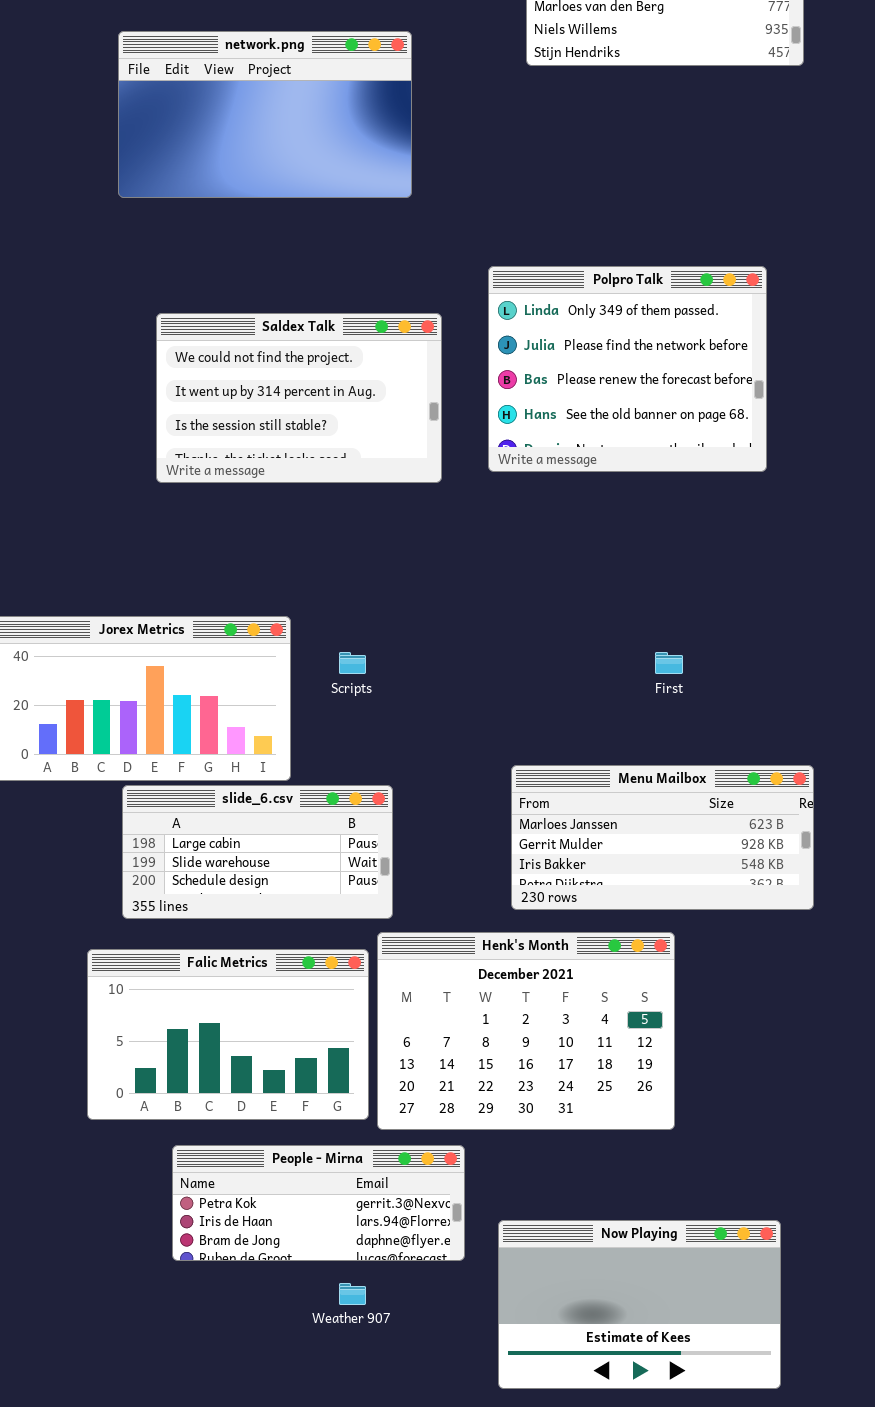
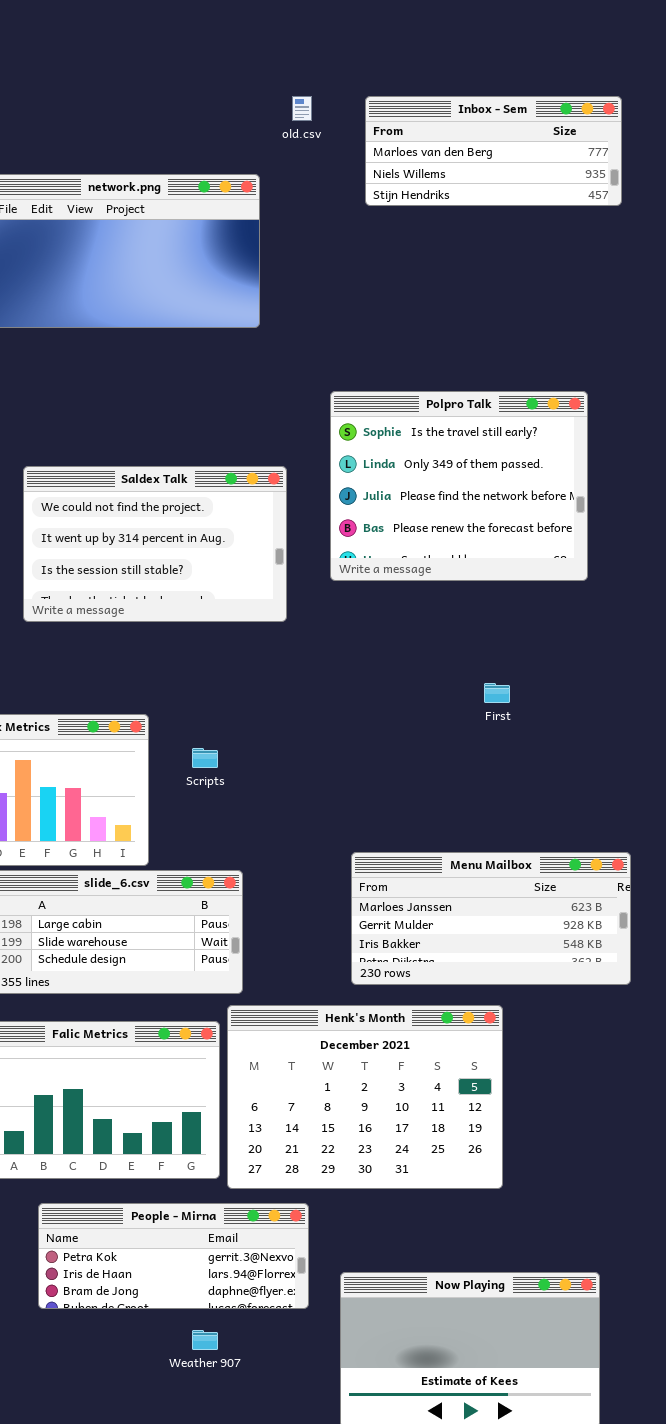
Polpro Talk: [488,266,767,472] -> [330,391,588,581], scrolled up 1 row
Saldex Talk: [156,313,442,483] -> [23,466,287,622], moved
First: [655,652,683,674] -> [484,683,510,703], moved

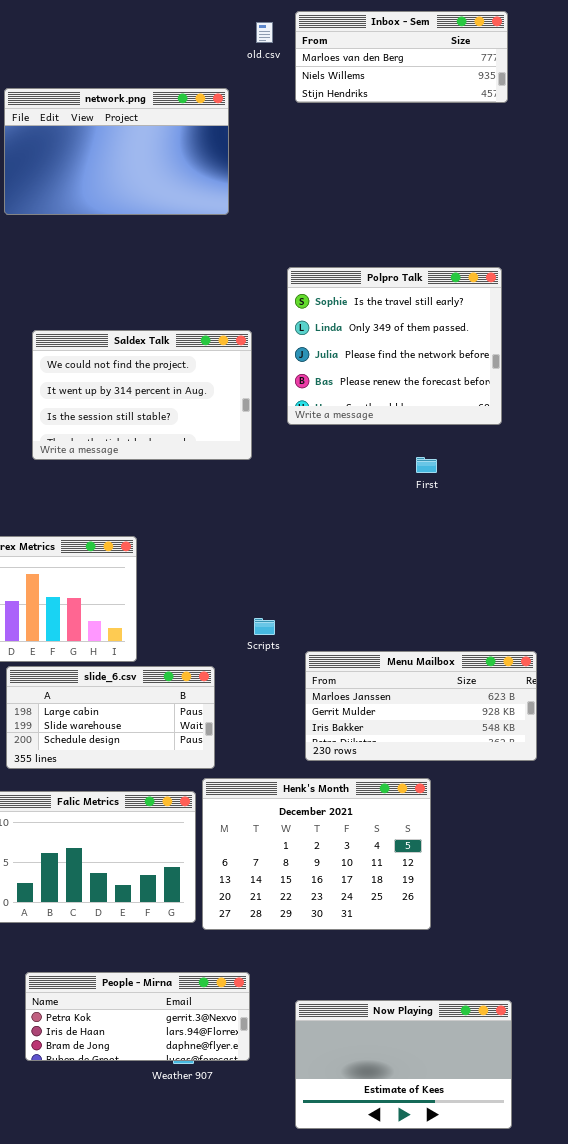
Inbox - Sem: [365,96,622,206] -> [295,11,508,103], moved
First: [484,683,510,703] -> [416,457,437,473], moved
Scripts: [192,748,218,768] -> [254,618,275,635], moved
People - Mirna: [38,1203,309,1309] -> [25,972,250,1061], moved

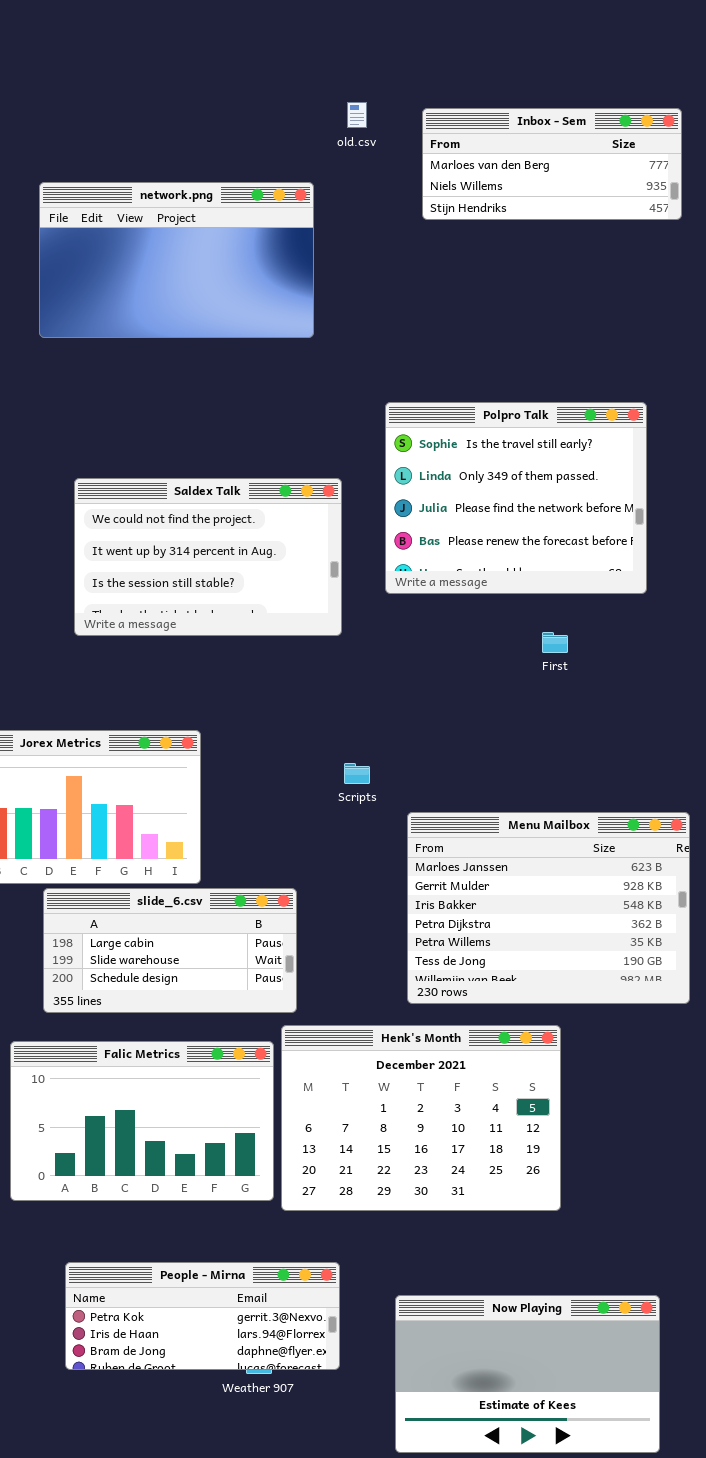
Inbox - Sem: [295,11,508,103] -> [422,108,682,220], moved
Scripts: [254,618,275,635] -> [344,763,370,784], moved
Menu Mailbox: [305,651,537,761] -> [407,812,690,1004], resized

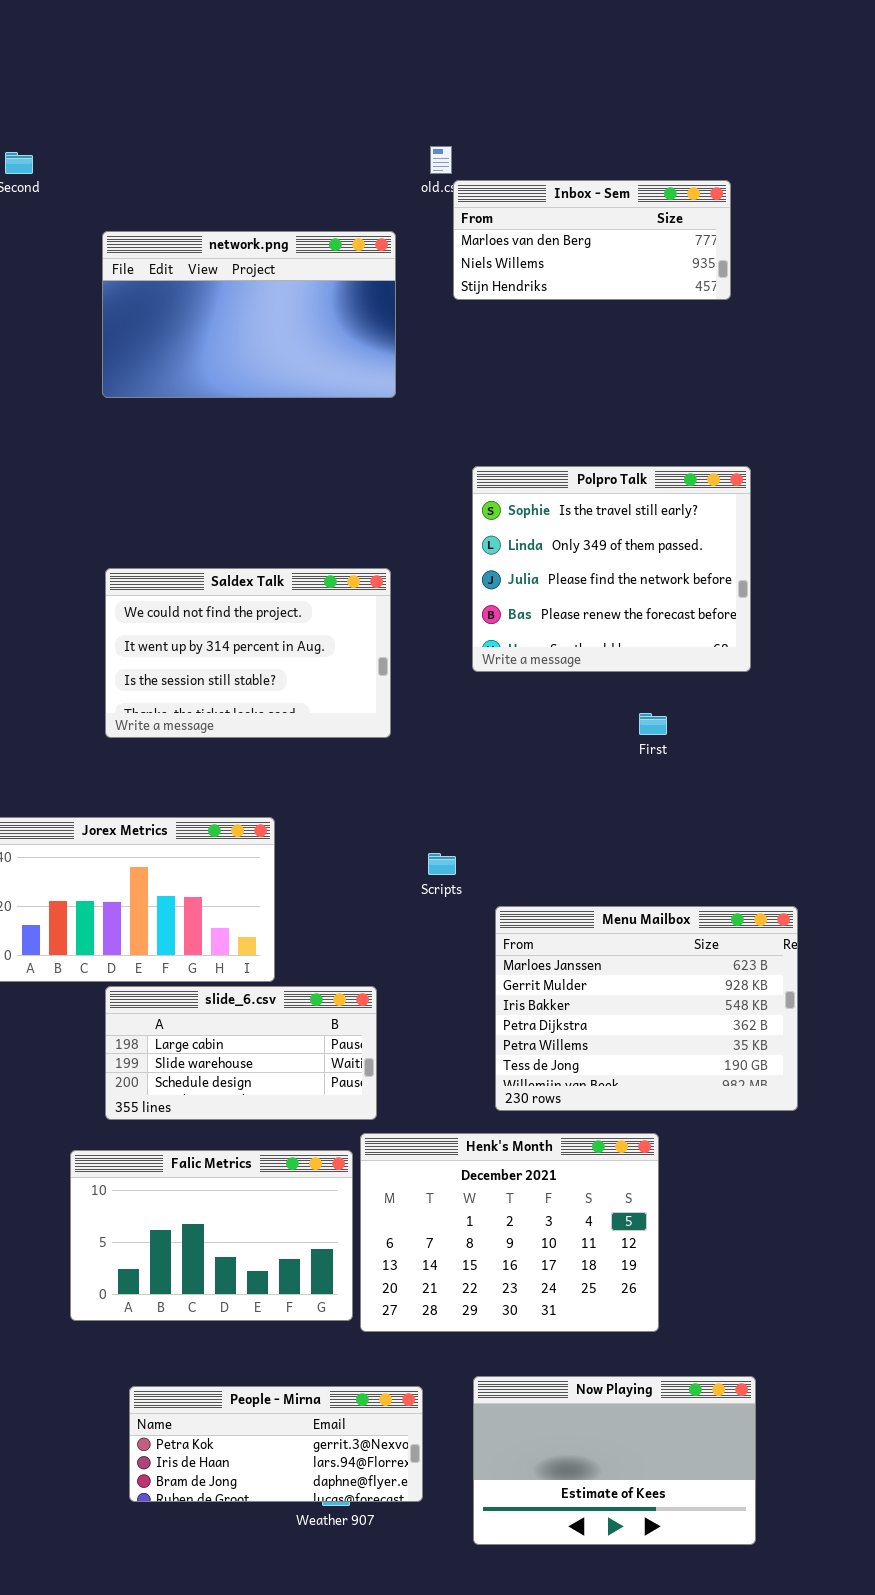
Inbox - Sem: [422,108,682,220] -> [453,180,731,300], moved
Saldex Talk: [74,478,342,636] -> [105,568,391,738], moved
Now Playing: [395,1295,660,1453] -> [473,1376,756,1545], moved

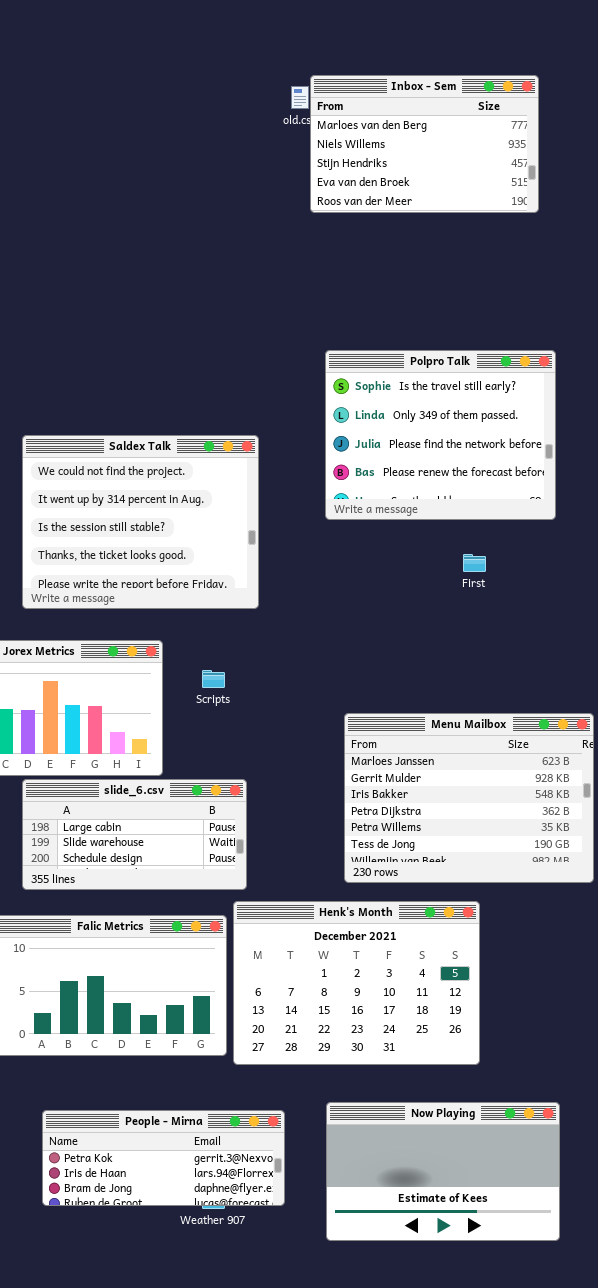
Inbox - Sem: [453,180,731,300] -> [310,75,539,213], resized
network.png: [102,231,396,398] -> none, closed
Saldex Talk: [105,568,391,738] -> [22,435,259,609], resized
Scripts: [428,853,456,875] -> [202,670,225,688], moved

